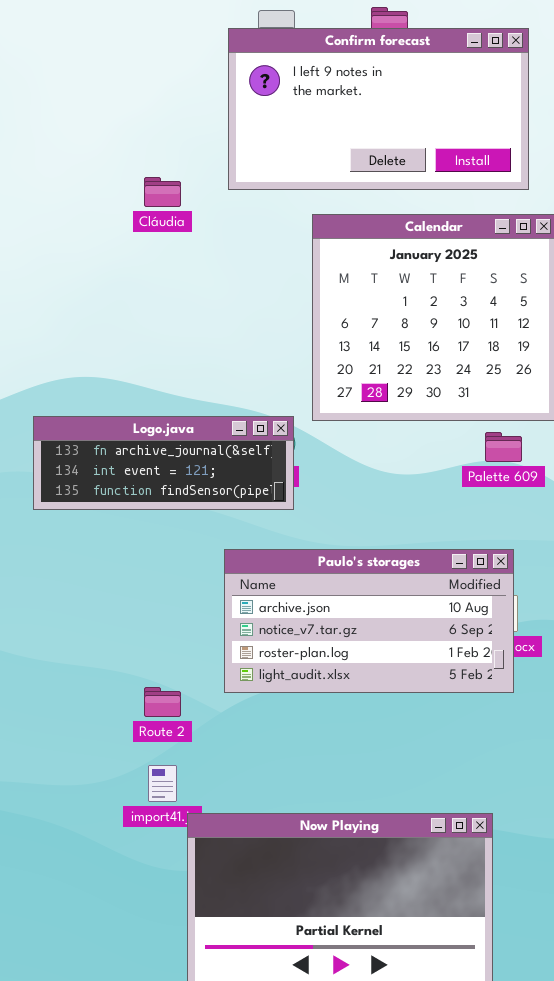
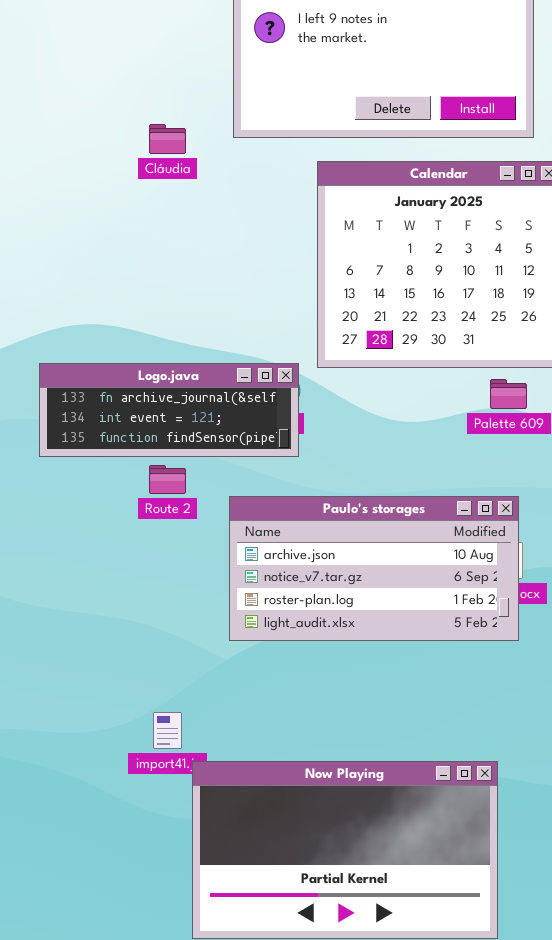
Route 2: [144,687,181,717] -> [149,465,186,494], moved

